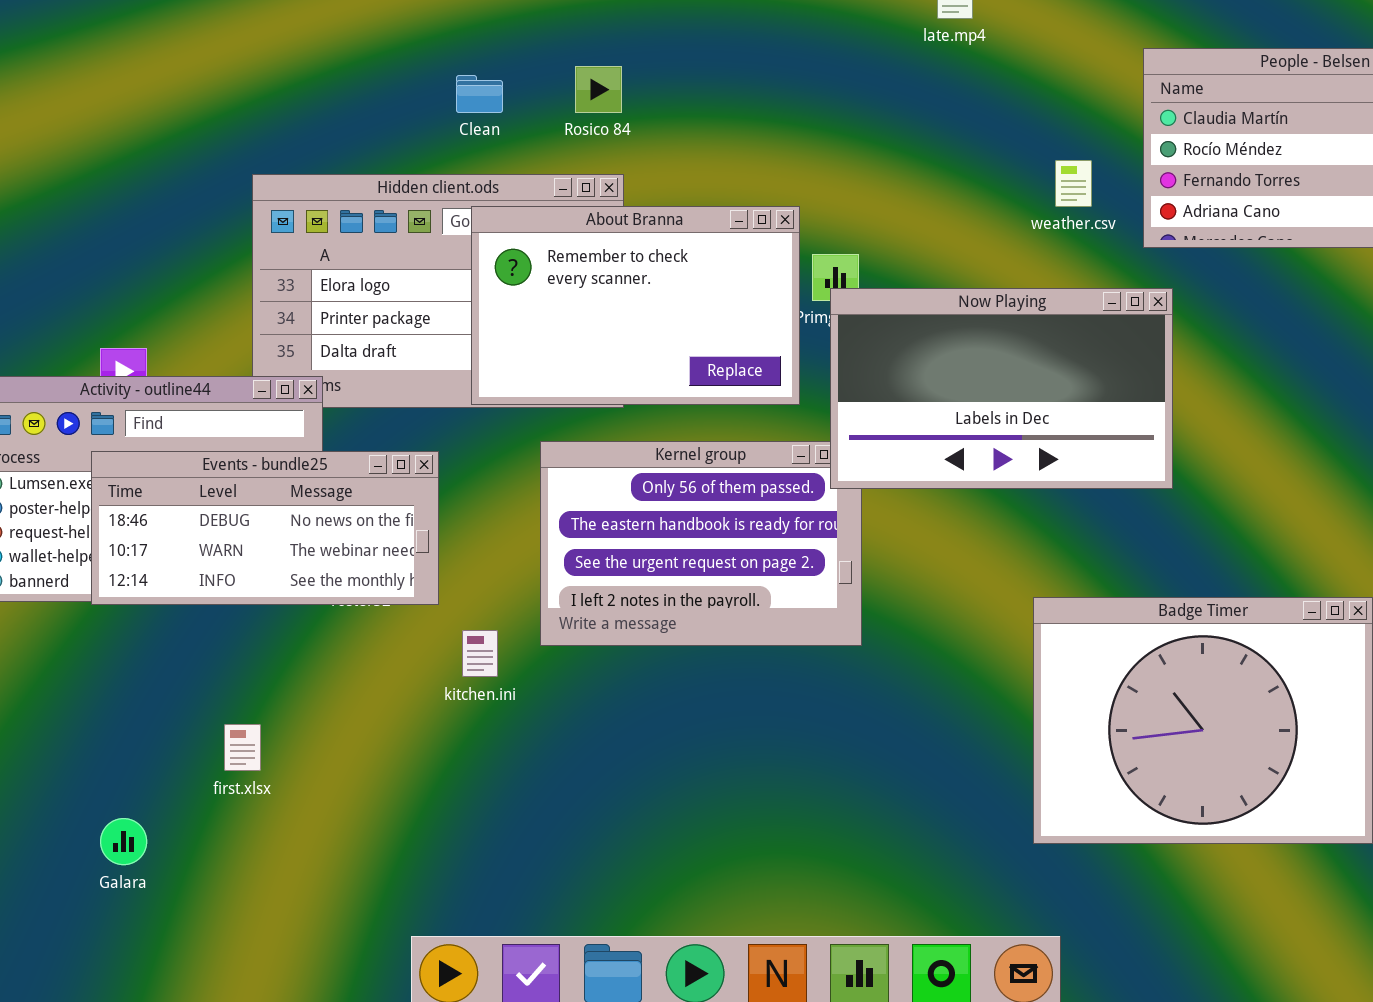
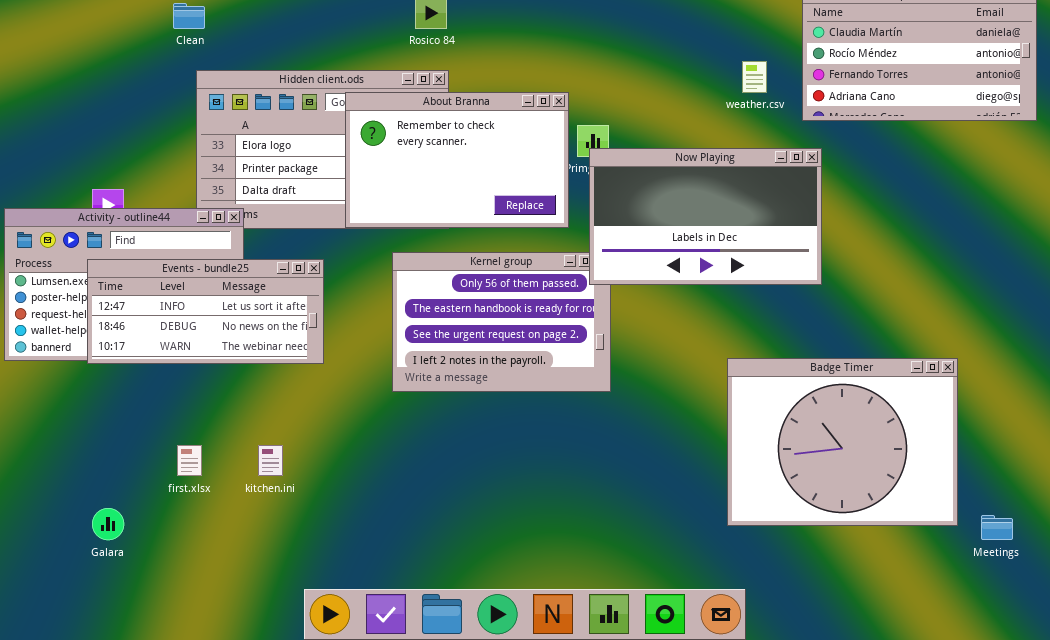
Clean: [456,75,503,113] -> [173,3,205,29], moved
Events - bundle25: [91,451,439,605] -> [87,259,324,364], scrolled up 1 row
kitchen.ini: [462,630,498,677] -> [258,445,283,476], moved

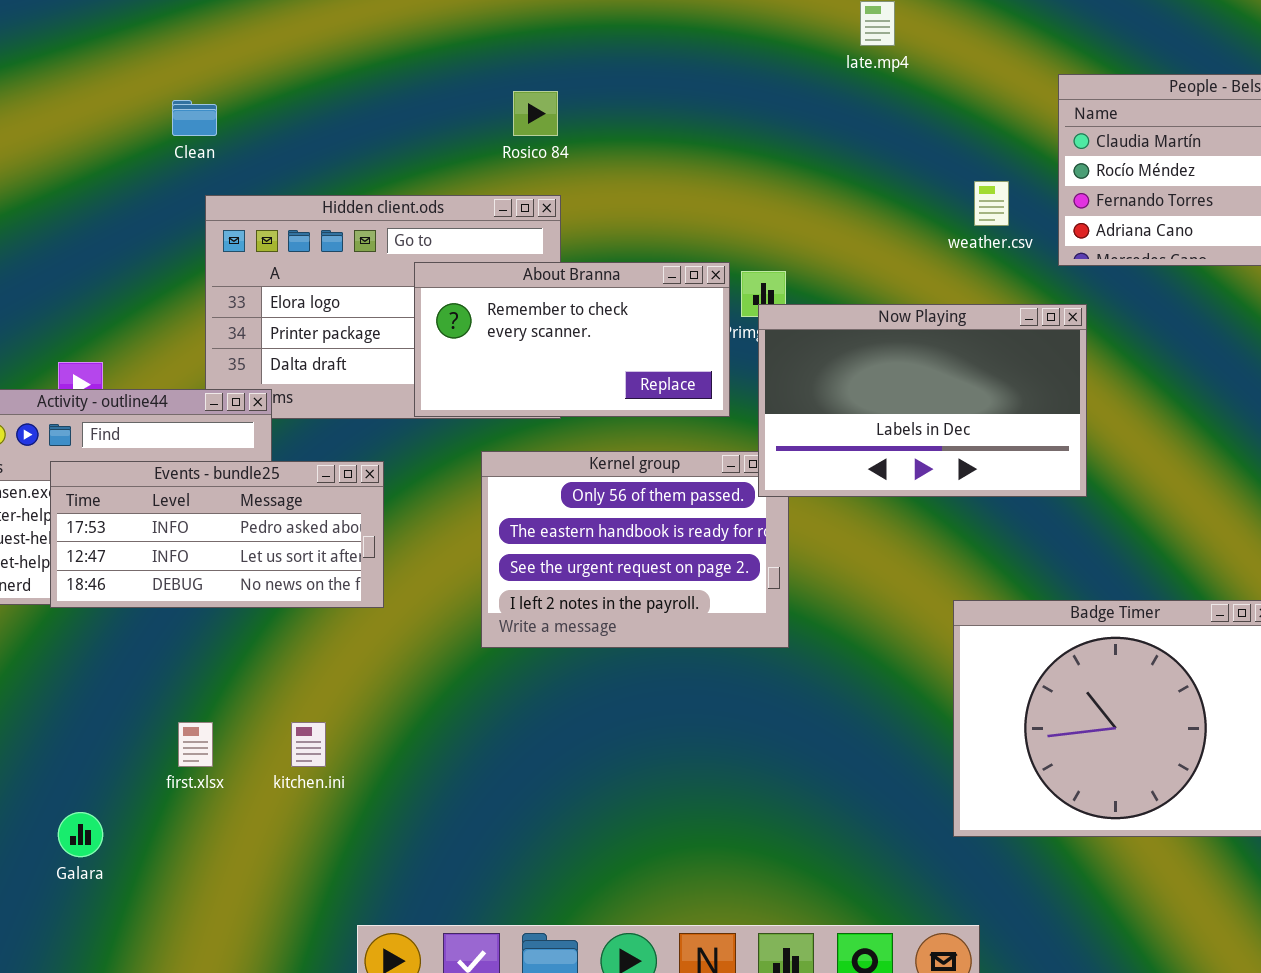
About Branna: [345,92,569,228] -> [414,262,730,417], resized
Events - bundle25: [87,259,324,364] -> [50,461,384,608], scrolled up 1 row

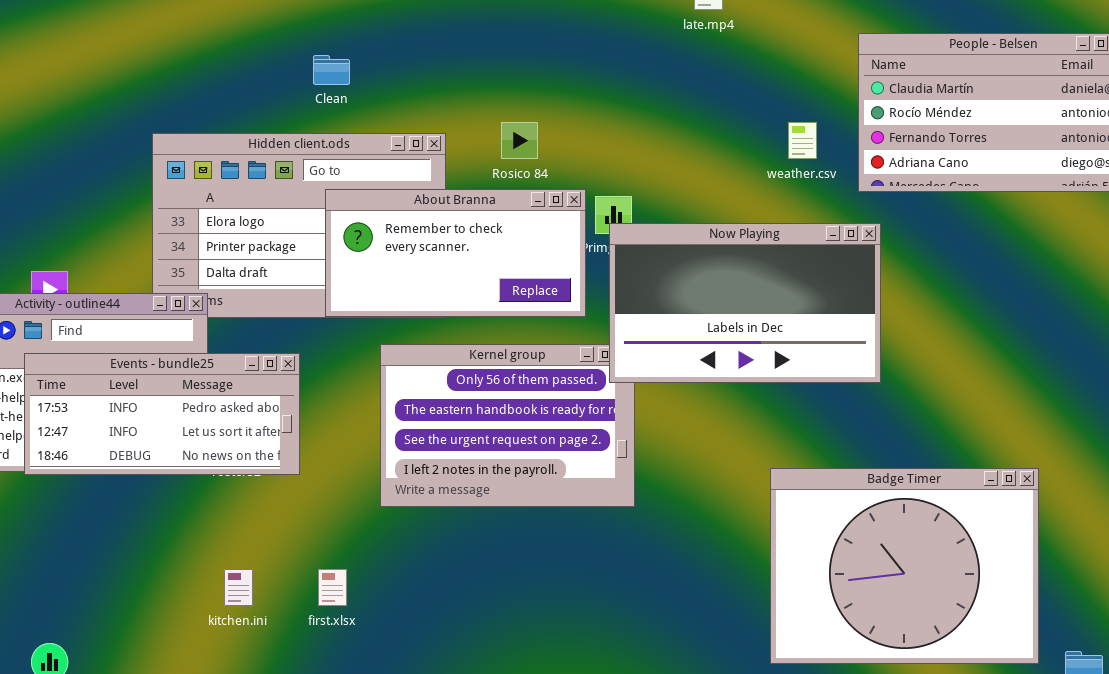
Rosico 84: [513,91,558,136] -> [501,122,538,159], moved
Clean: [172,100,217,136] -> [313,55,350,85], moved
first.xlsx: [178,722,213,767] -> [318,569,347,606], moved

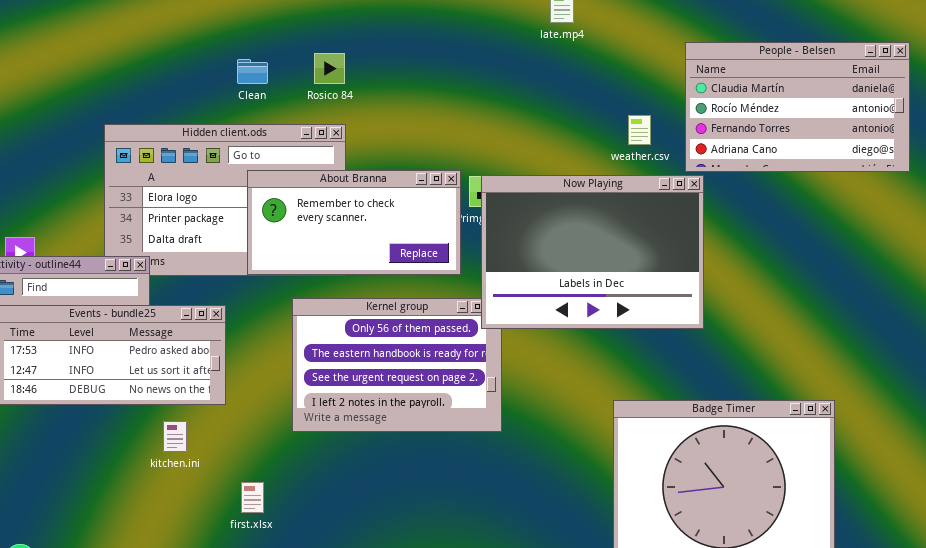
Rosico 84: [501,122,538,159] -> [314,53,345,84], moved
Now Playing: [609,223,881,383] -> [481,175,704,329], resized
kitchen.ini: [224,569,253,606] -> [163,421,187,452], moved

